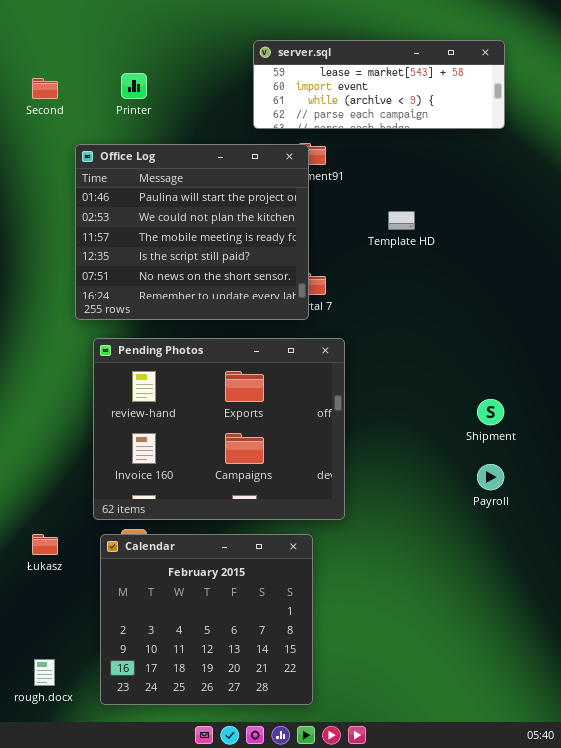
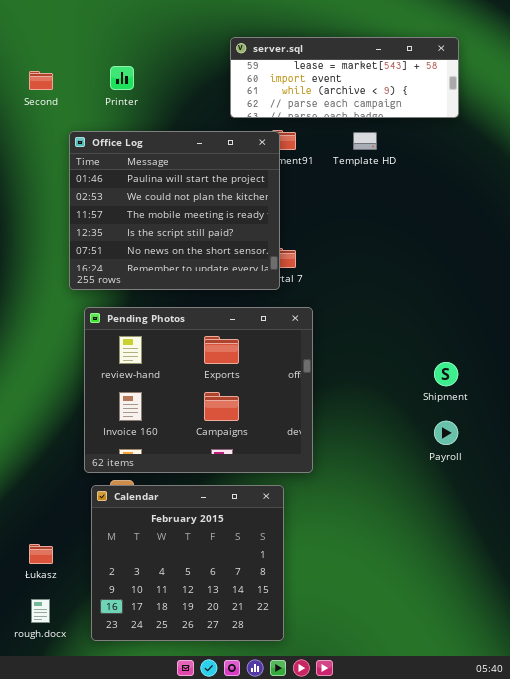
Template HD: [388,211,415,230] -> [353,132,377,150], moved
Łukasz: [32,534,58,555] -> [29,544,53,564], moved

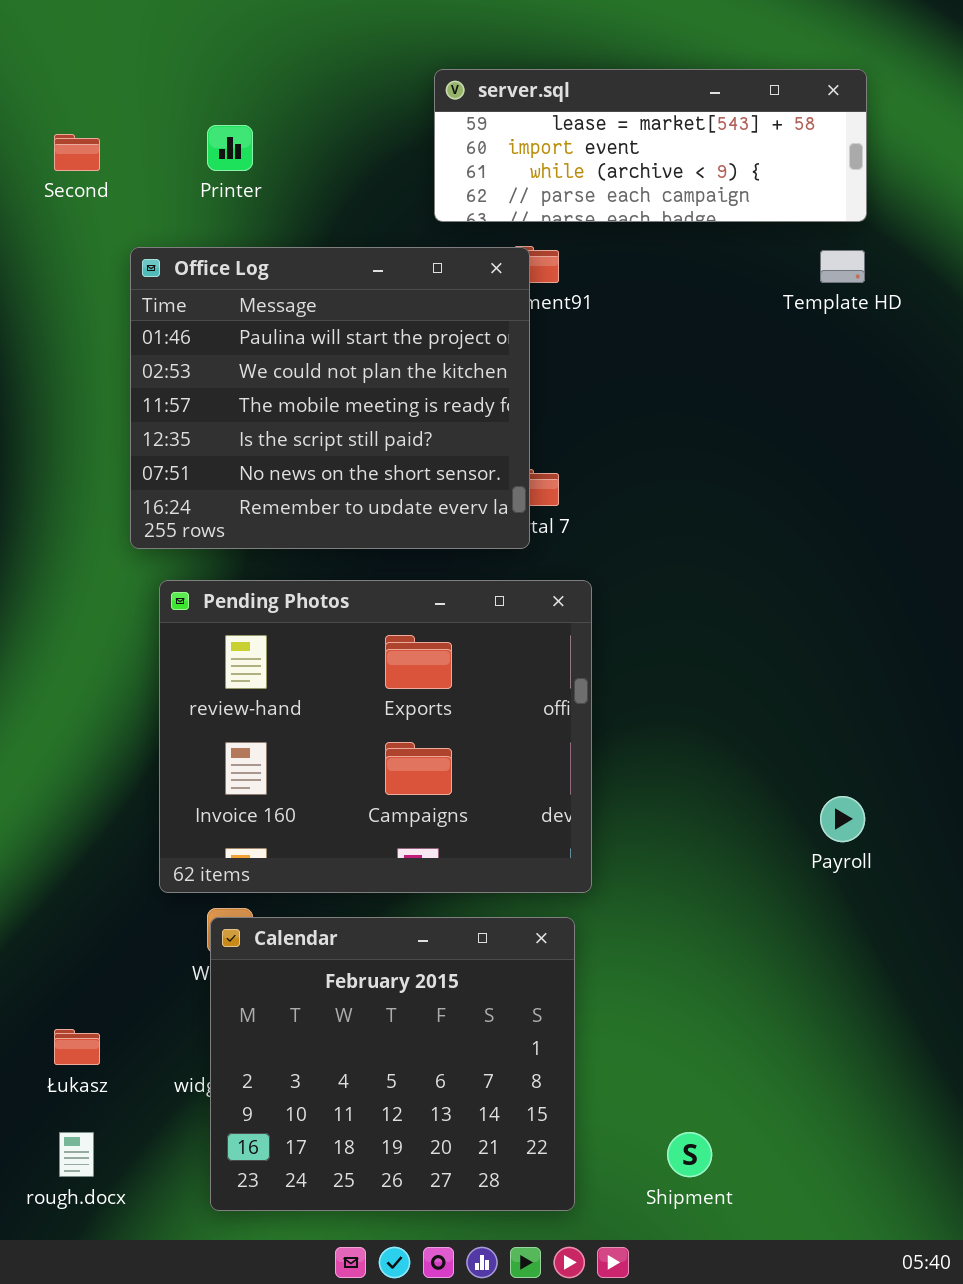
Template HD: [353,132,377,150] -> [820,250,865,283], moved
Shipment: [434,362,458,386] -> [667,1132,712,1177], moved
Calendar: [91,485,284,641] -> [210,917,575,1211], moved

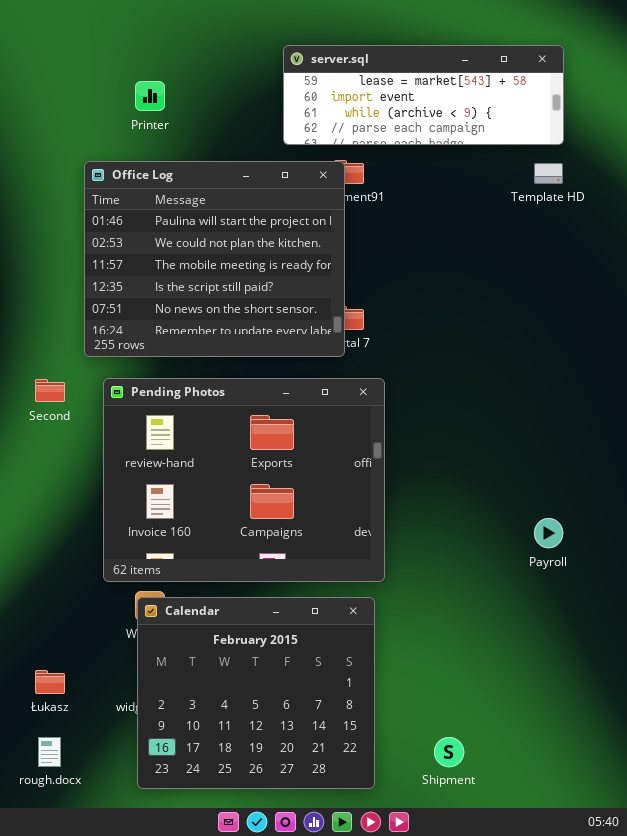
Second: [54,134,100,171] -> [35,379,65,402], moved

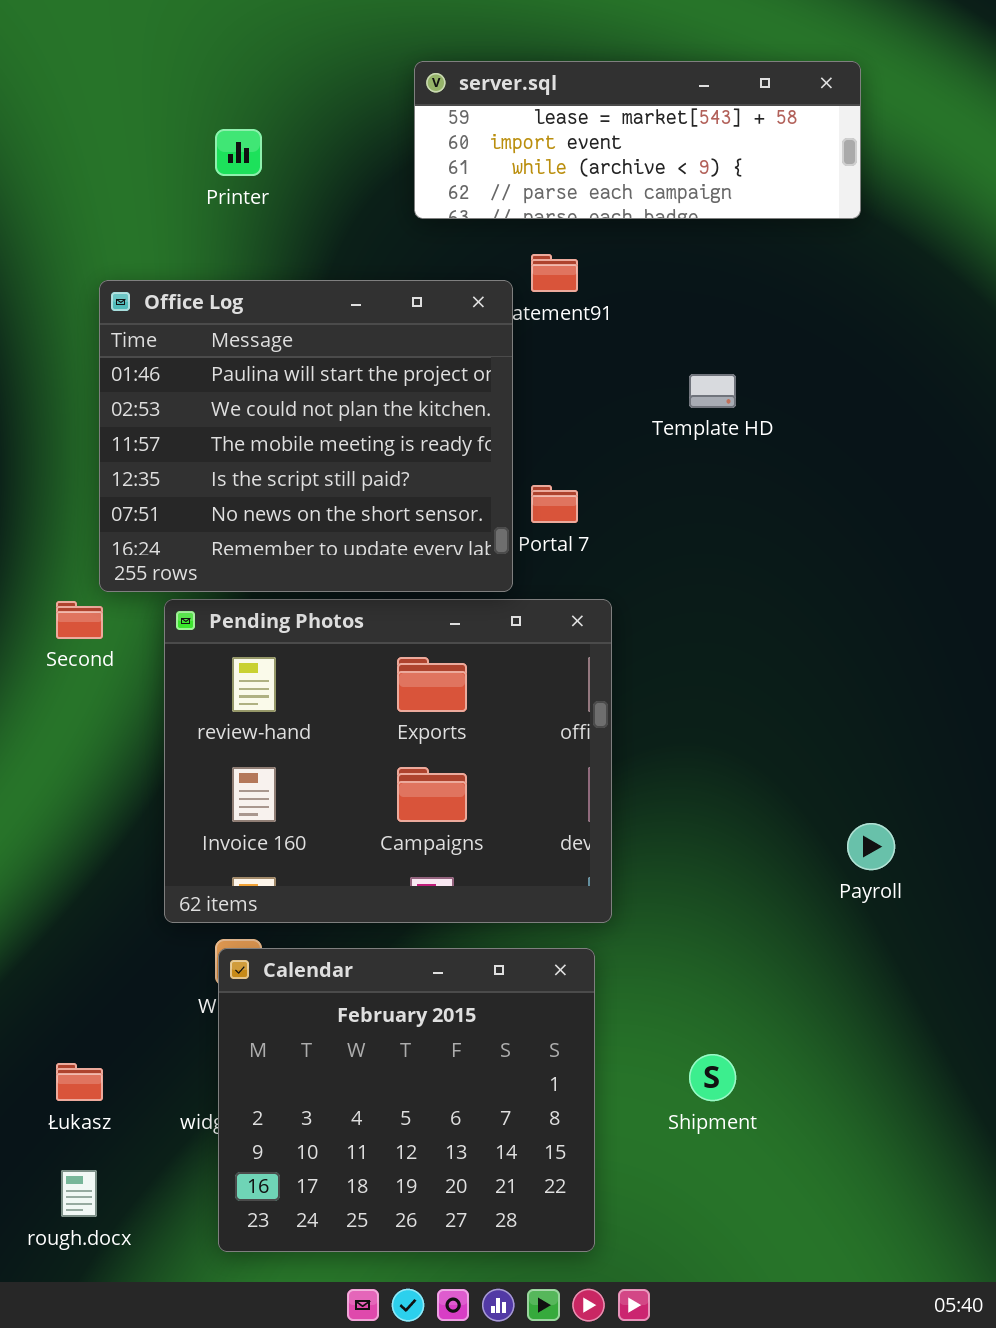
server.sql: [283,45,564,145] -> [414,61,861,219], moved
Office Log: [84,161,345,357] -> [99,280,513,592], moved
Template HD: [534,163,563,184] -> [689,374,736,408], moved
Shipment: [434,737,464,767] -> [689,1054,736,1101], moved

